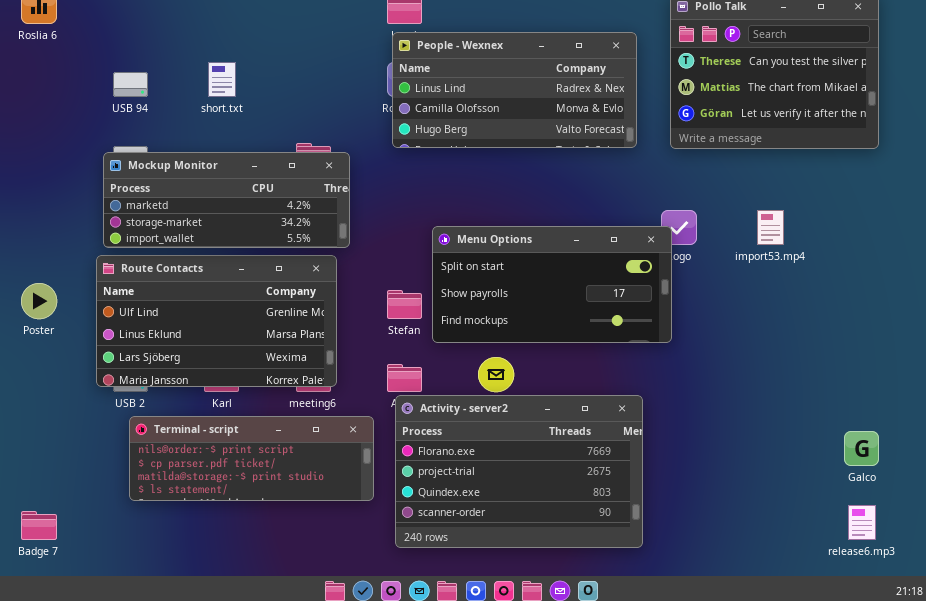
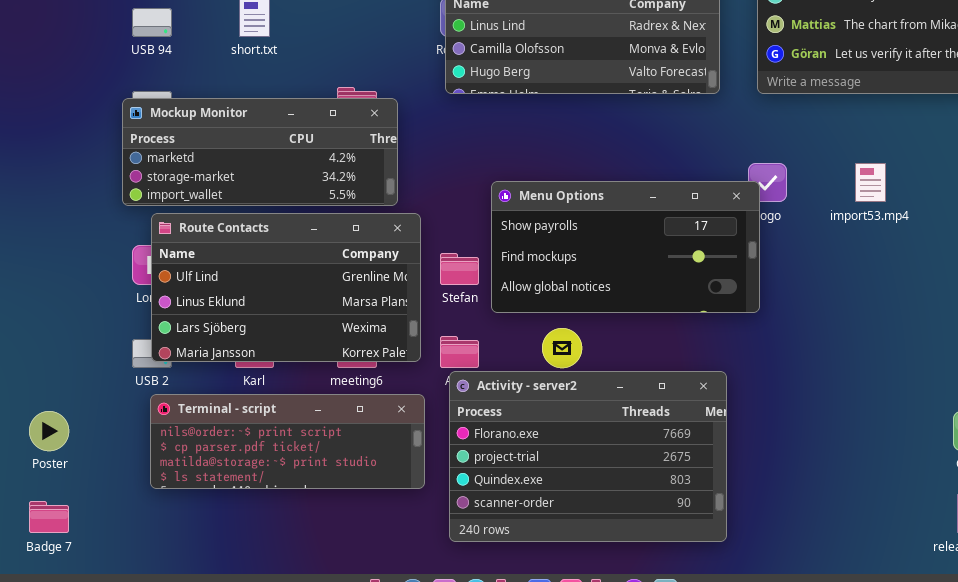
Menu Options: [432,226,672,343] -> [491,181,760,313], scrolled down 1 row
Route Contacts: [96,255,337,387] -> [151,213,421,362], moved
Poster: [21,283,57,319] -> [29,411,69,451], moved

